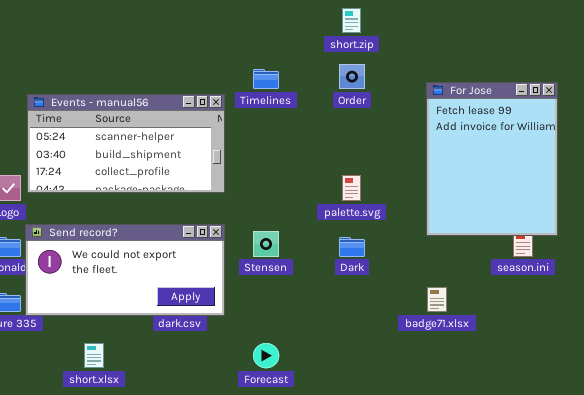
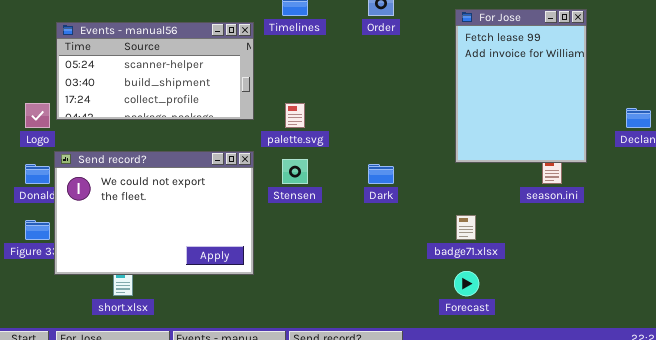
palette.svg: [342,175,361,201] -> [285,103,305,128], moved
Send record?: [25,224,225,316] -> [54,151,254,275], resized
Forecast: [253,343,279,368] -> [454,271,479,296], moved

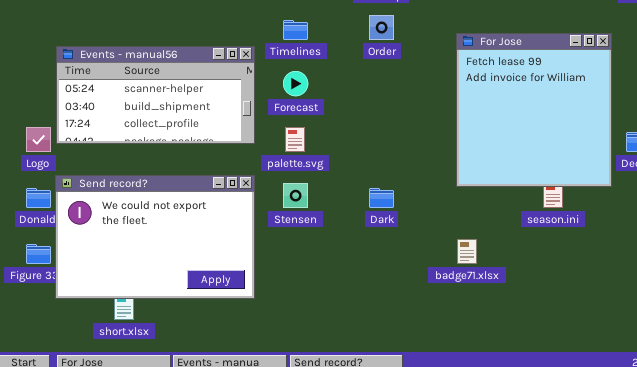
For Jose: [455,9,587,163] -> [456,33,612,187], resized
Forecast: [454,271,479,296] -> [283,71,308,96], moved

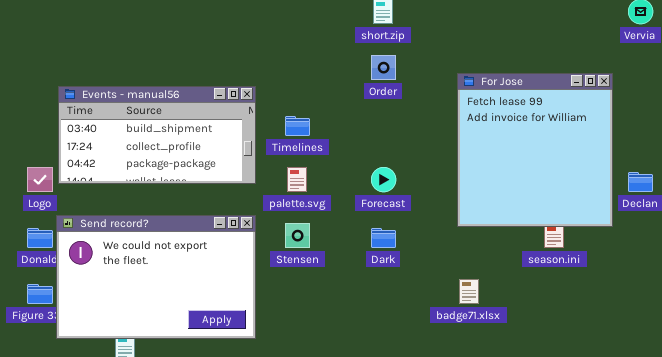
Timelines: [283,20,308,40] -> [285,116,310,136], moved
Events - manual56: [56,46,255,144] -> [58,86,256,184], scrolled down 1 row
Forecast: [283,71,308,96] -> [371,167,396,192], moved

